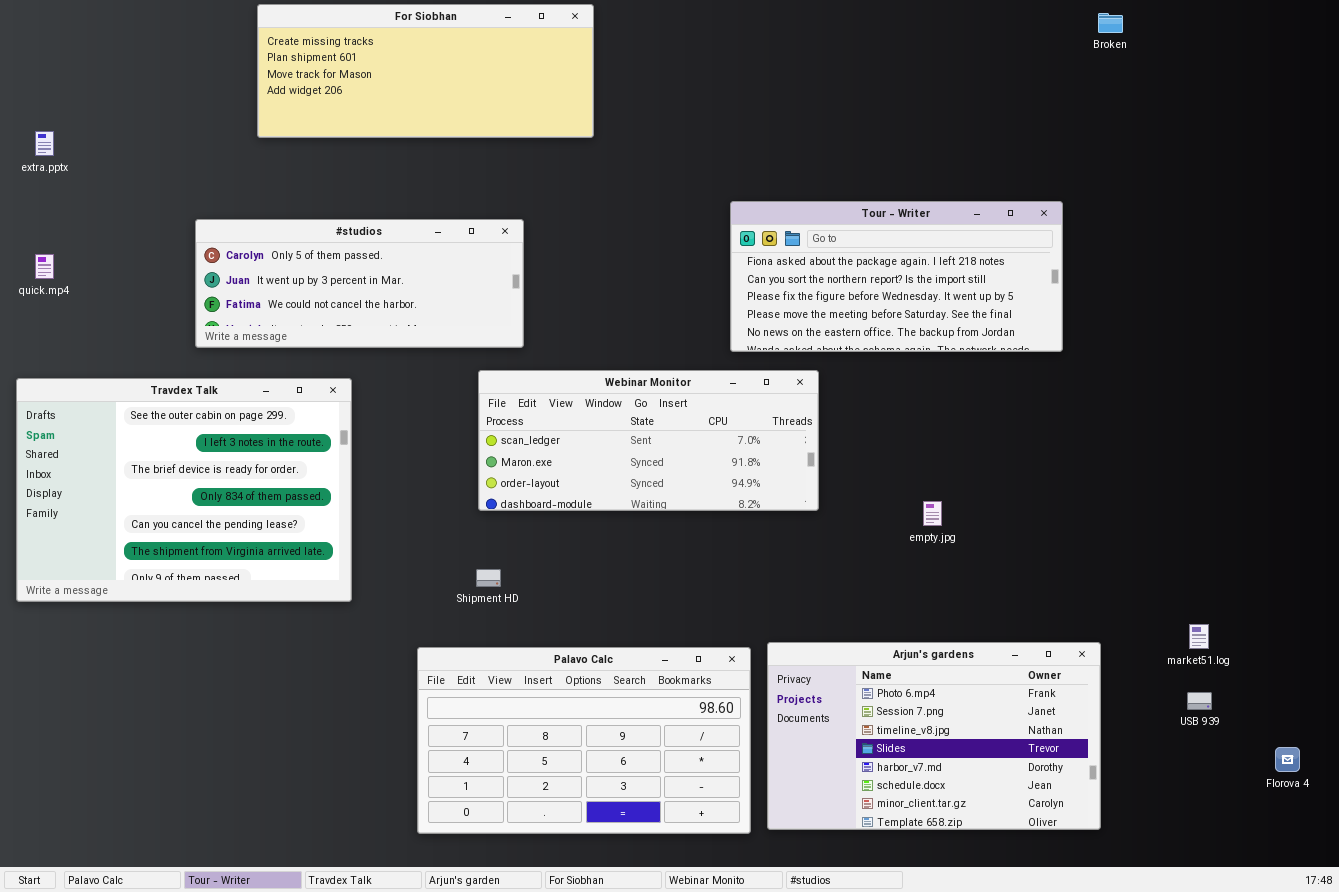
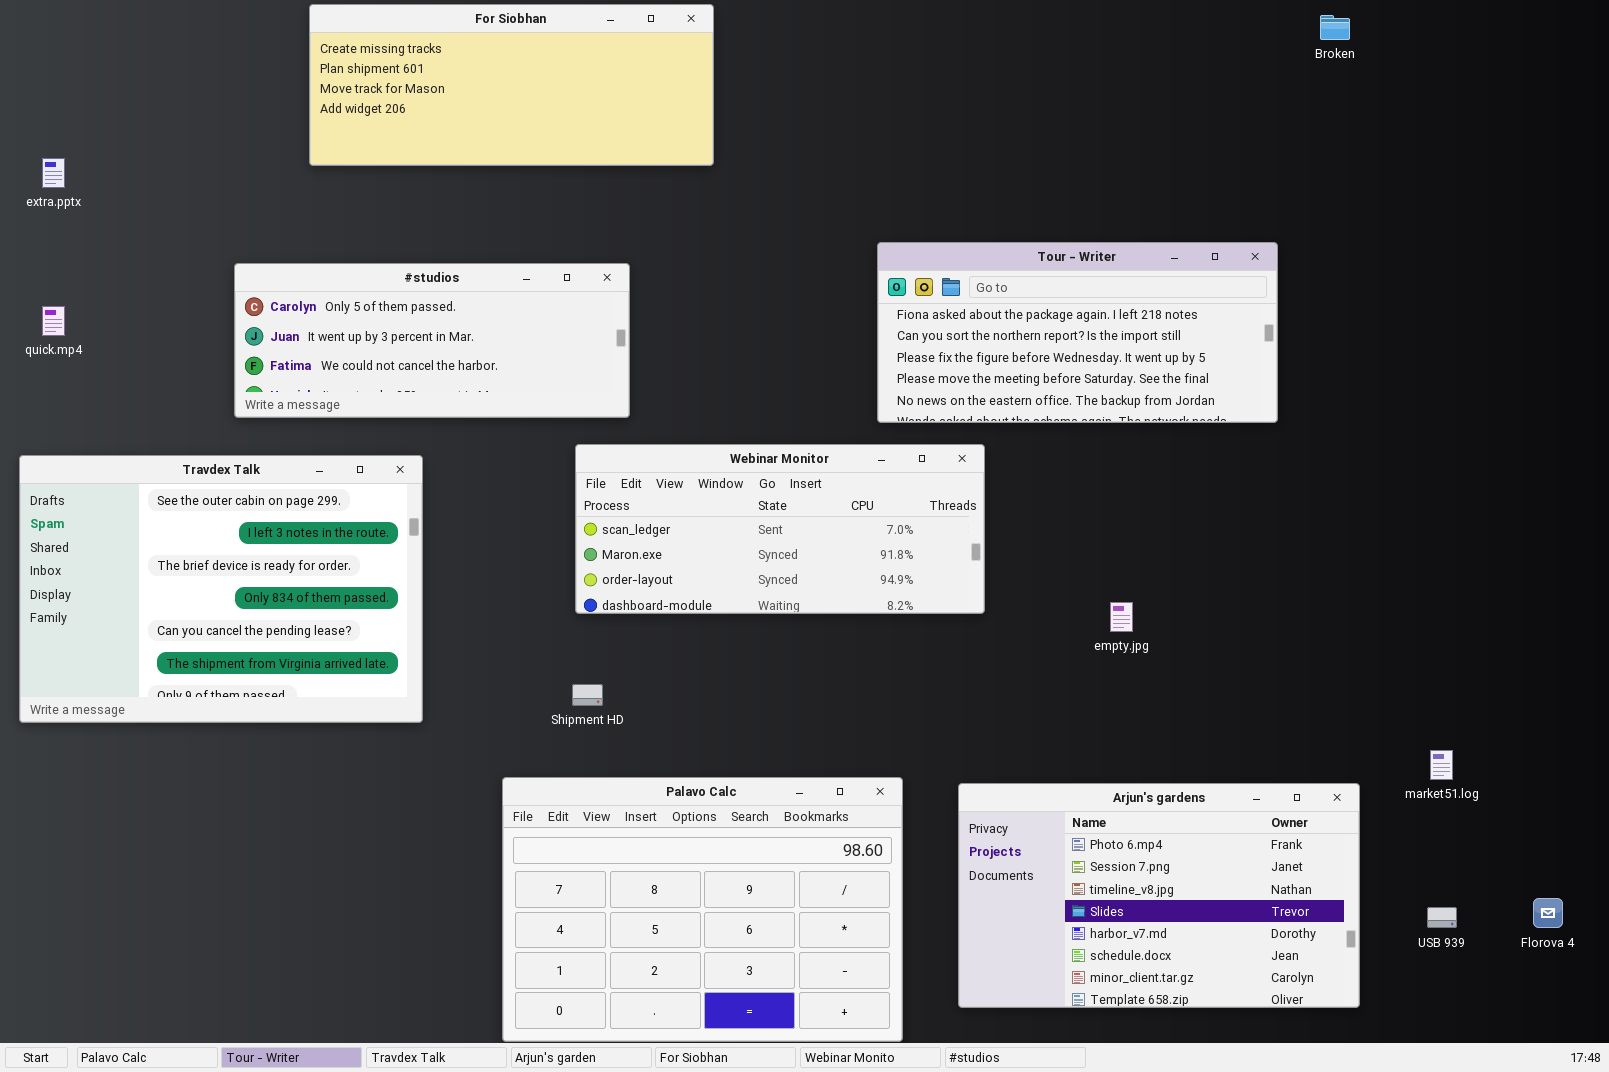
Arjun's gardens: [767,642,1101,830] -> [958,783,1360,1008], moved
Palavo Calc: [417,647,751,834] -> [502,777,903,1042], resized
USB 939: [1187,692,1212,710] -> [1427,907,1457,928], moved

